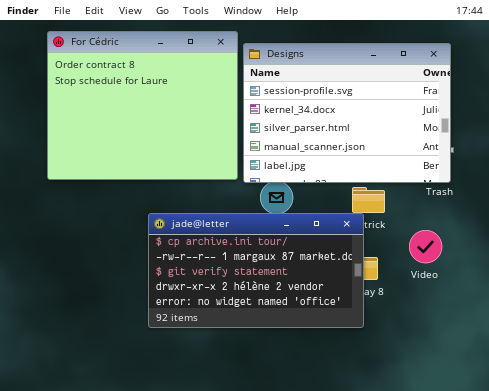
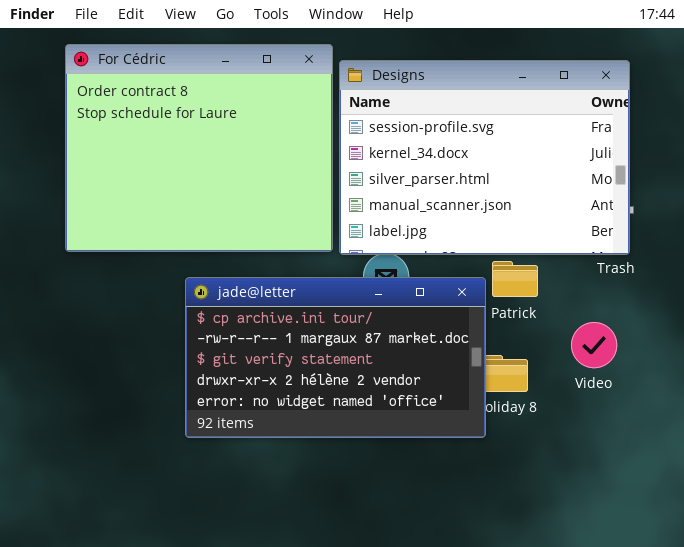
jade@letter: [148,213,364,328] -> [185,277,486,438], moved

